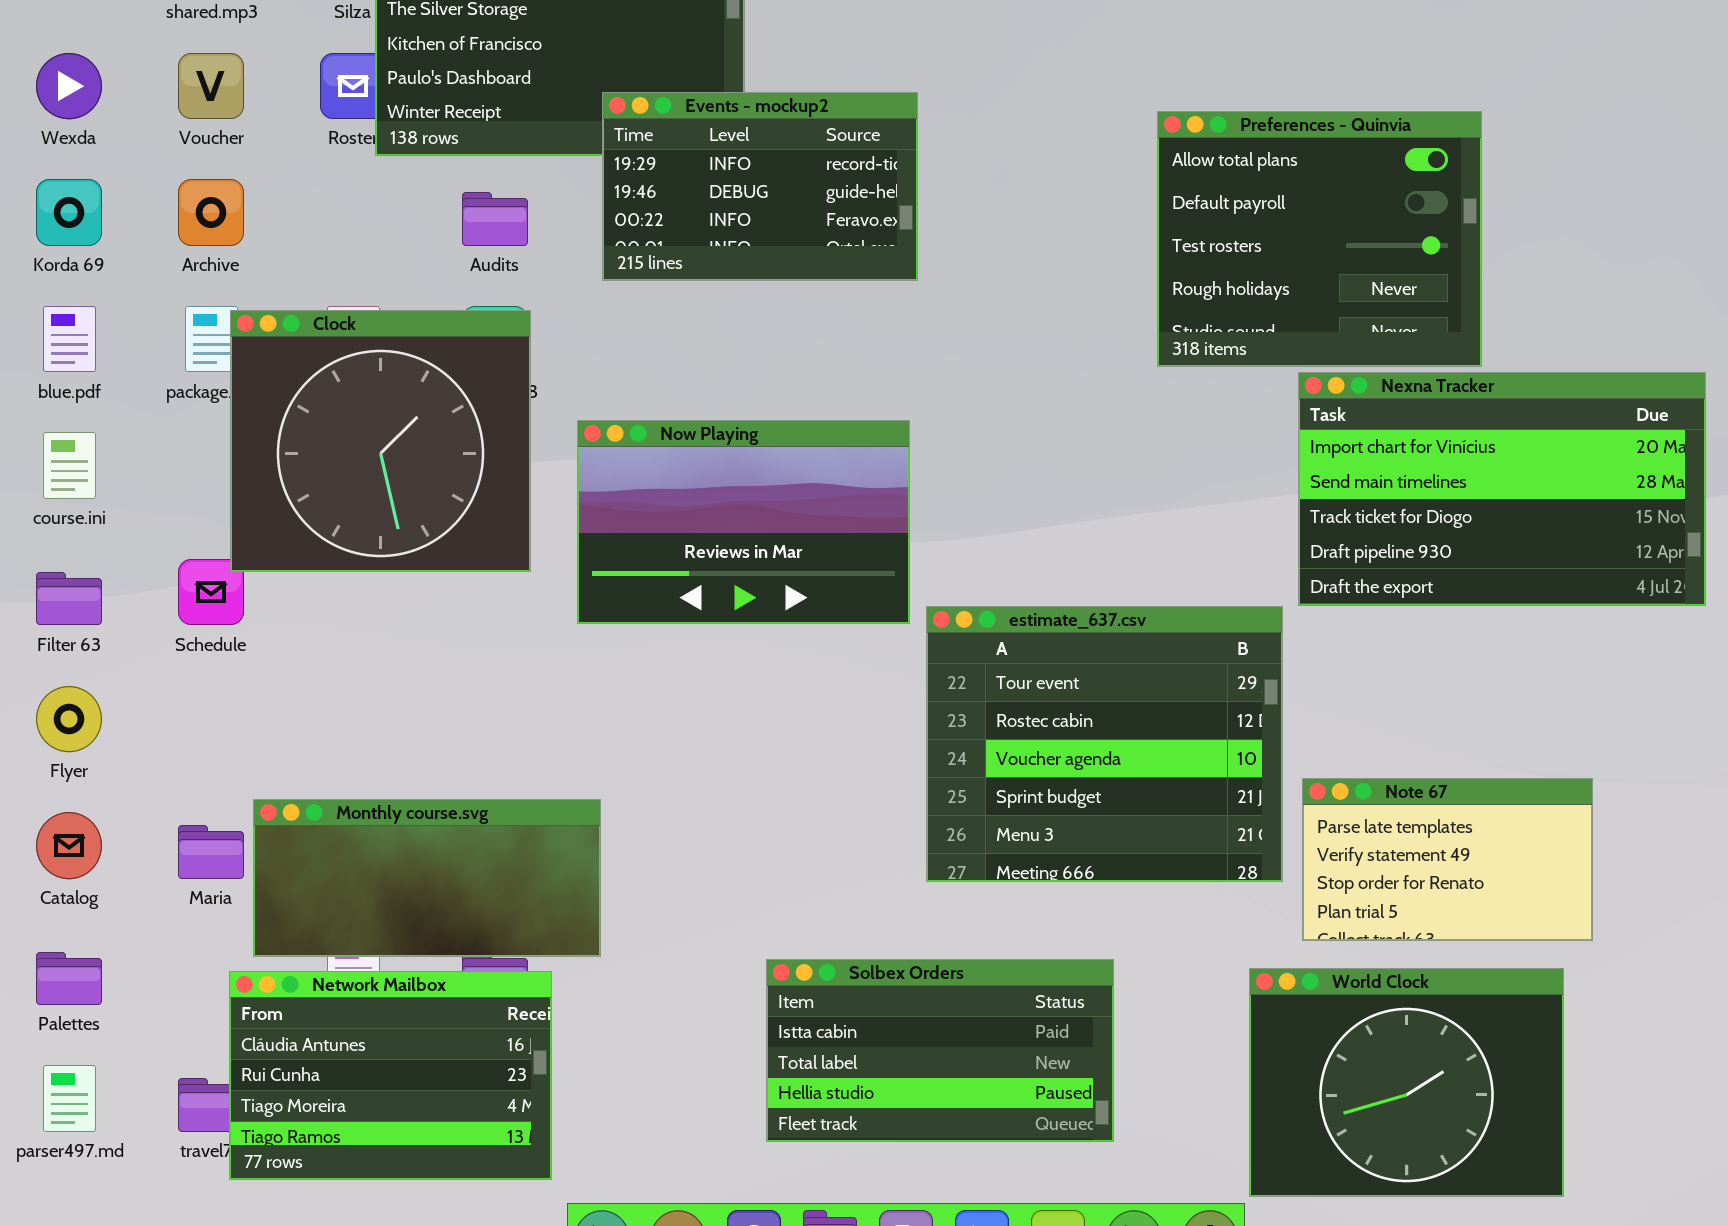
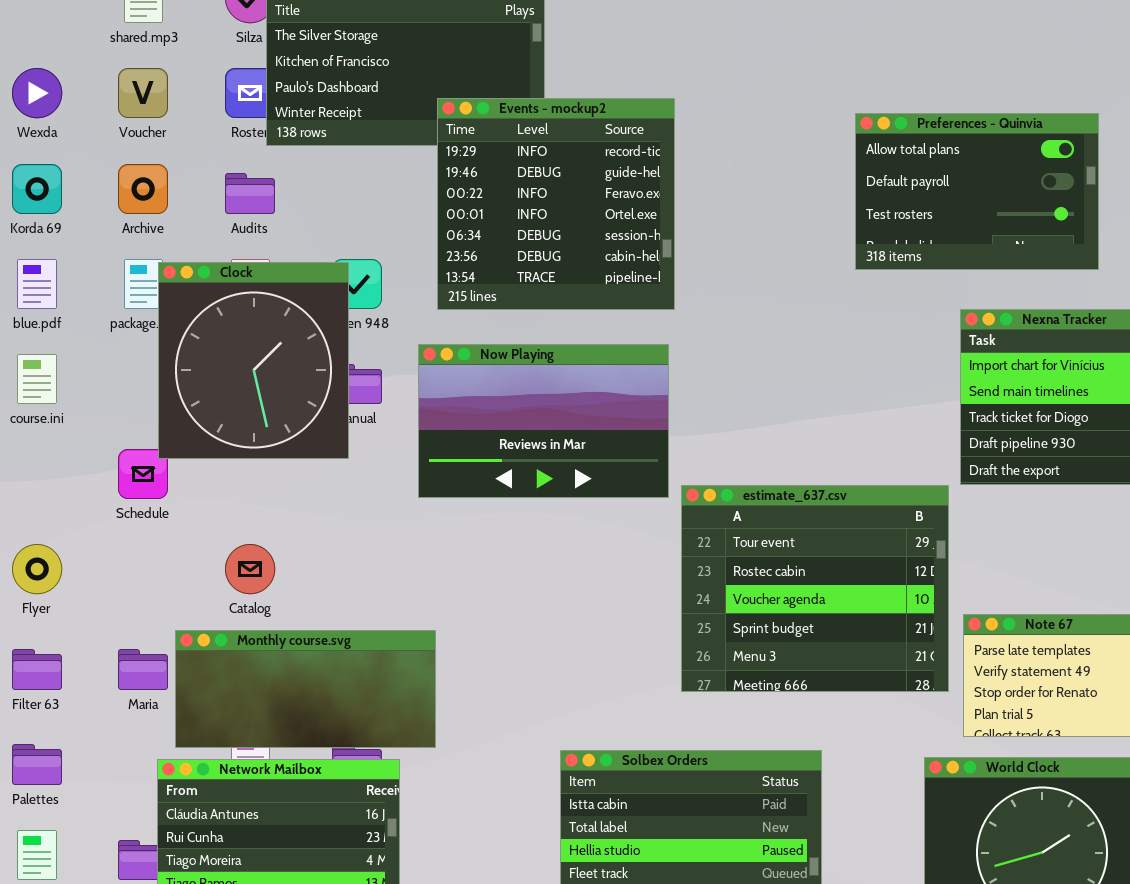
Events - mockup2: [602,92,918,281] -> [437,98,675,310], resized
Preferences - Quinvia: [1157,111,1482,367] -> [855,113,1099,270], resized
Audits: [462,192,528,246] -> [225,173,275,214], moved
Clock: [230,310,531,572] -> [158,262,349,459], resized
Filter 63: [36,572,102,625] -> [12,649,62,690], moved
Catalog: [36,812,102,879] -> [225,544,275,594], moved

